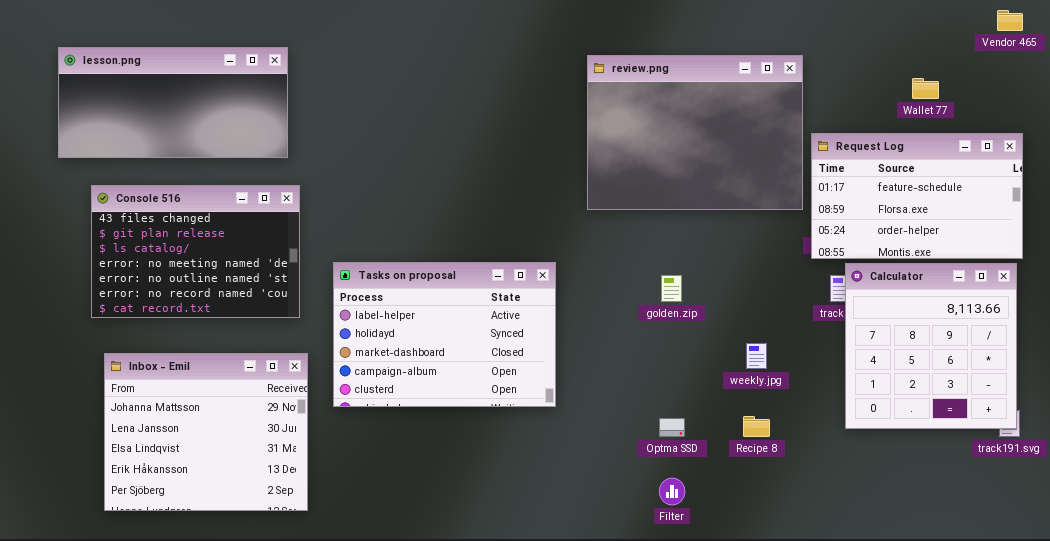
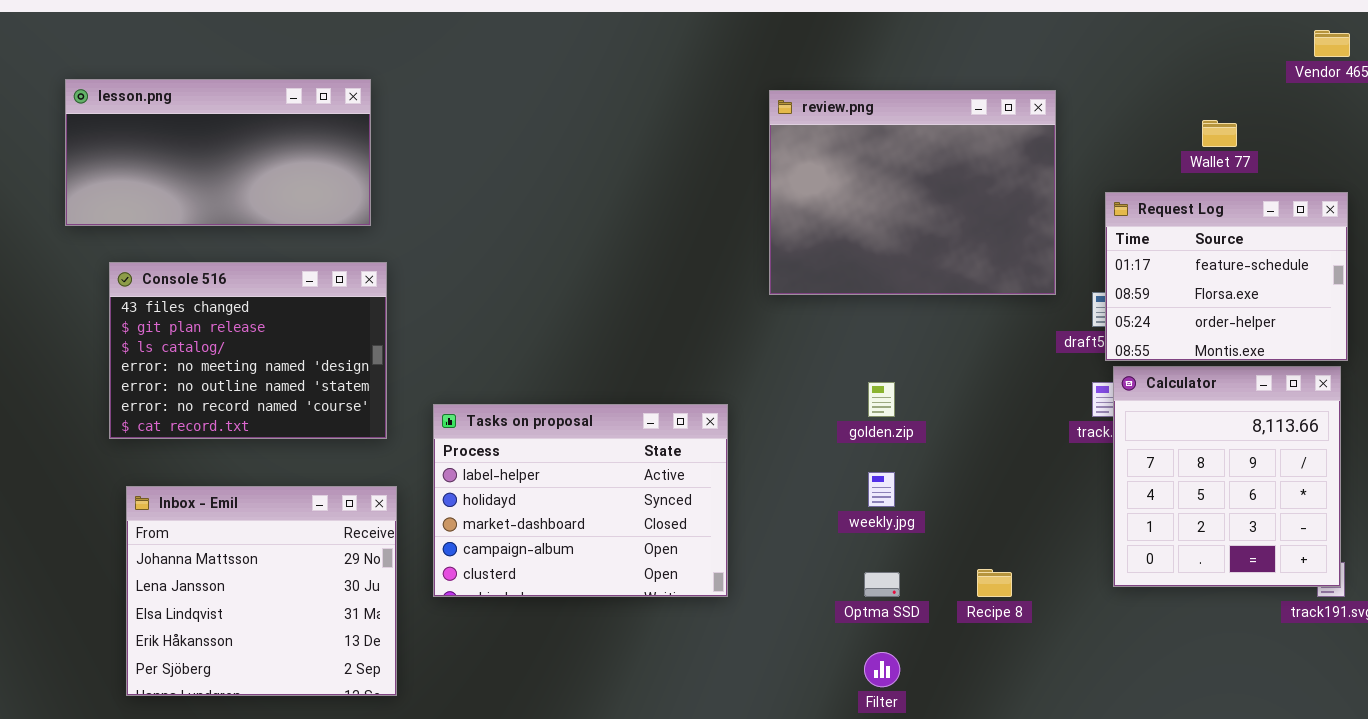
Request Log: [811,133,1023,259] -> [1105,192,1348,361], resized
Tasks on proposal: [333,262,556,407] -> [433,404,728,597], moved
weekly.jpg: [746,343,767,369] -> [868,472,895,507], moved

